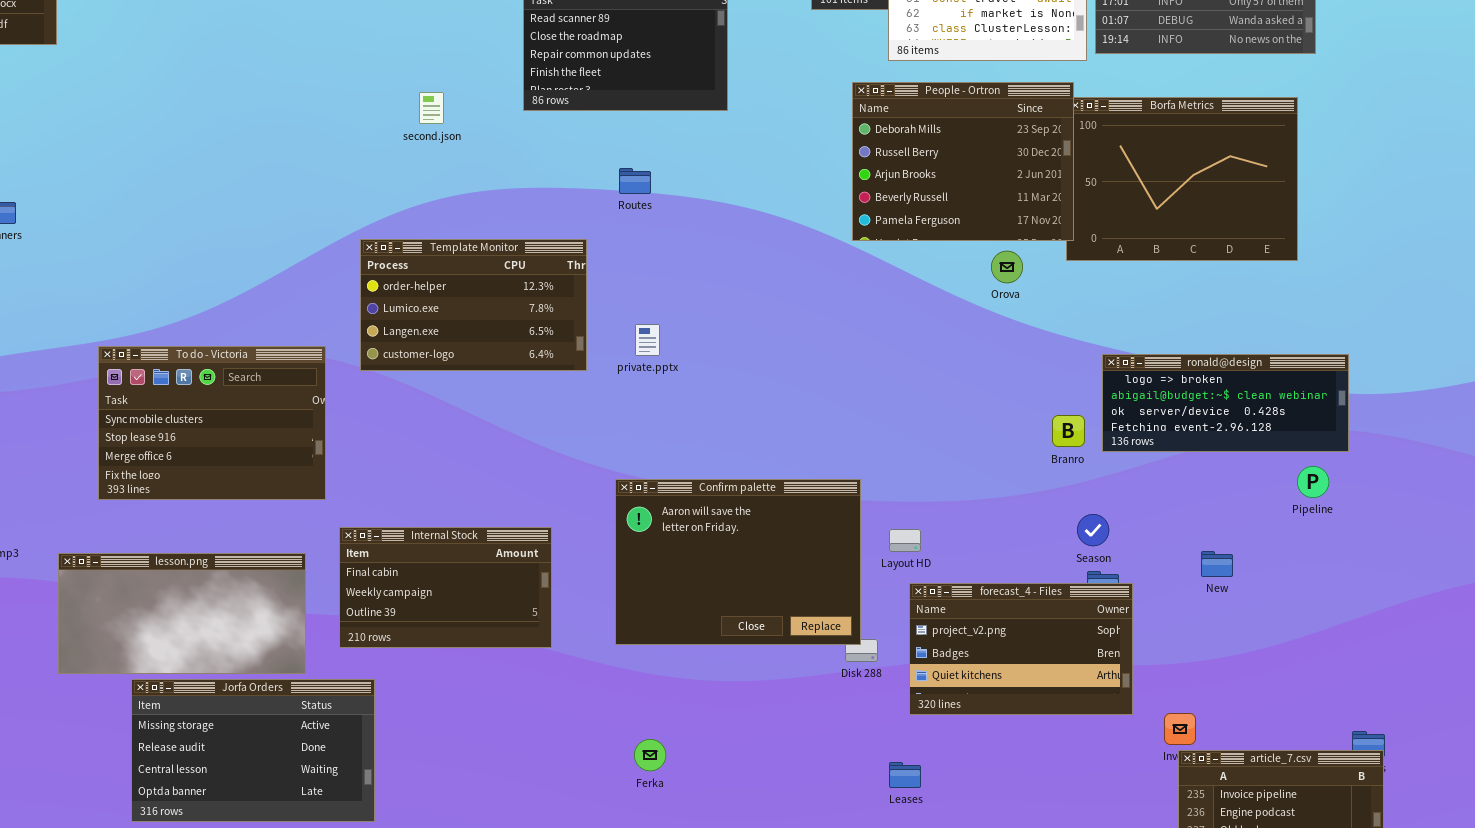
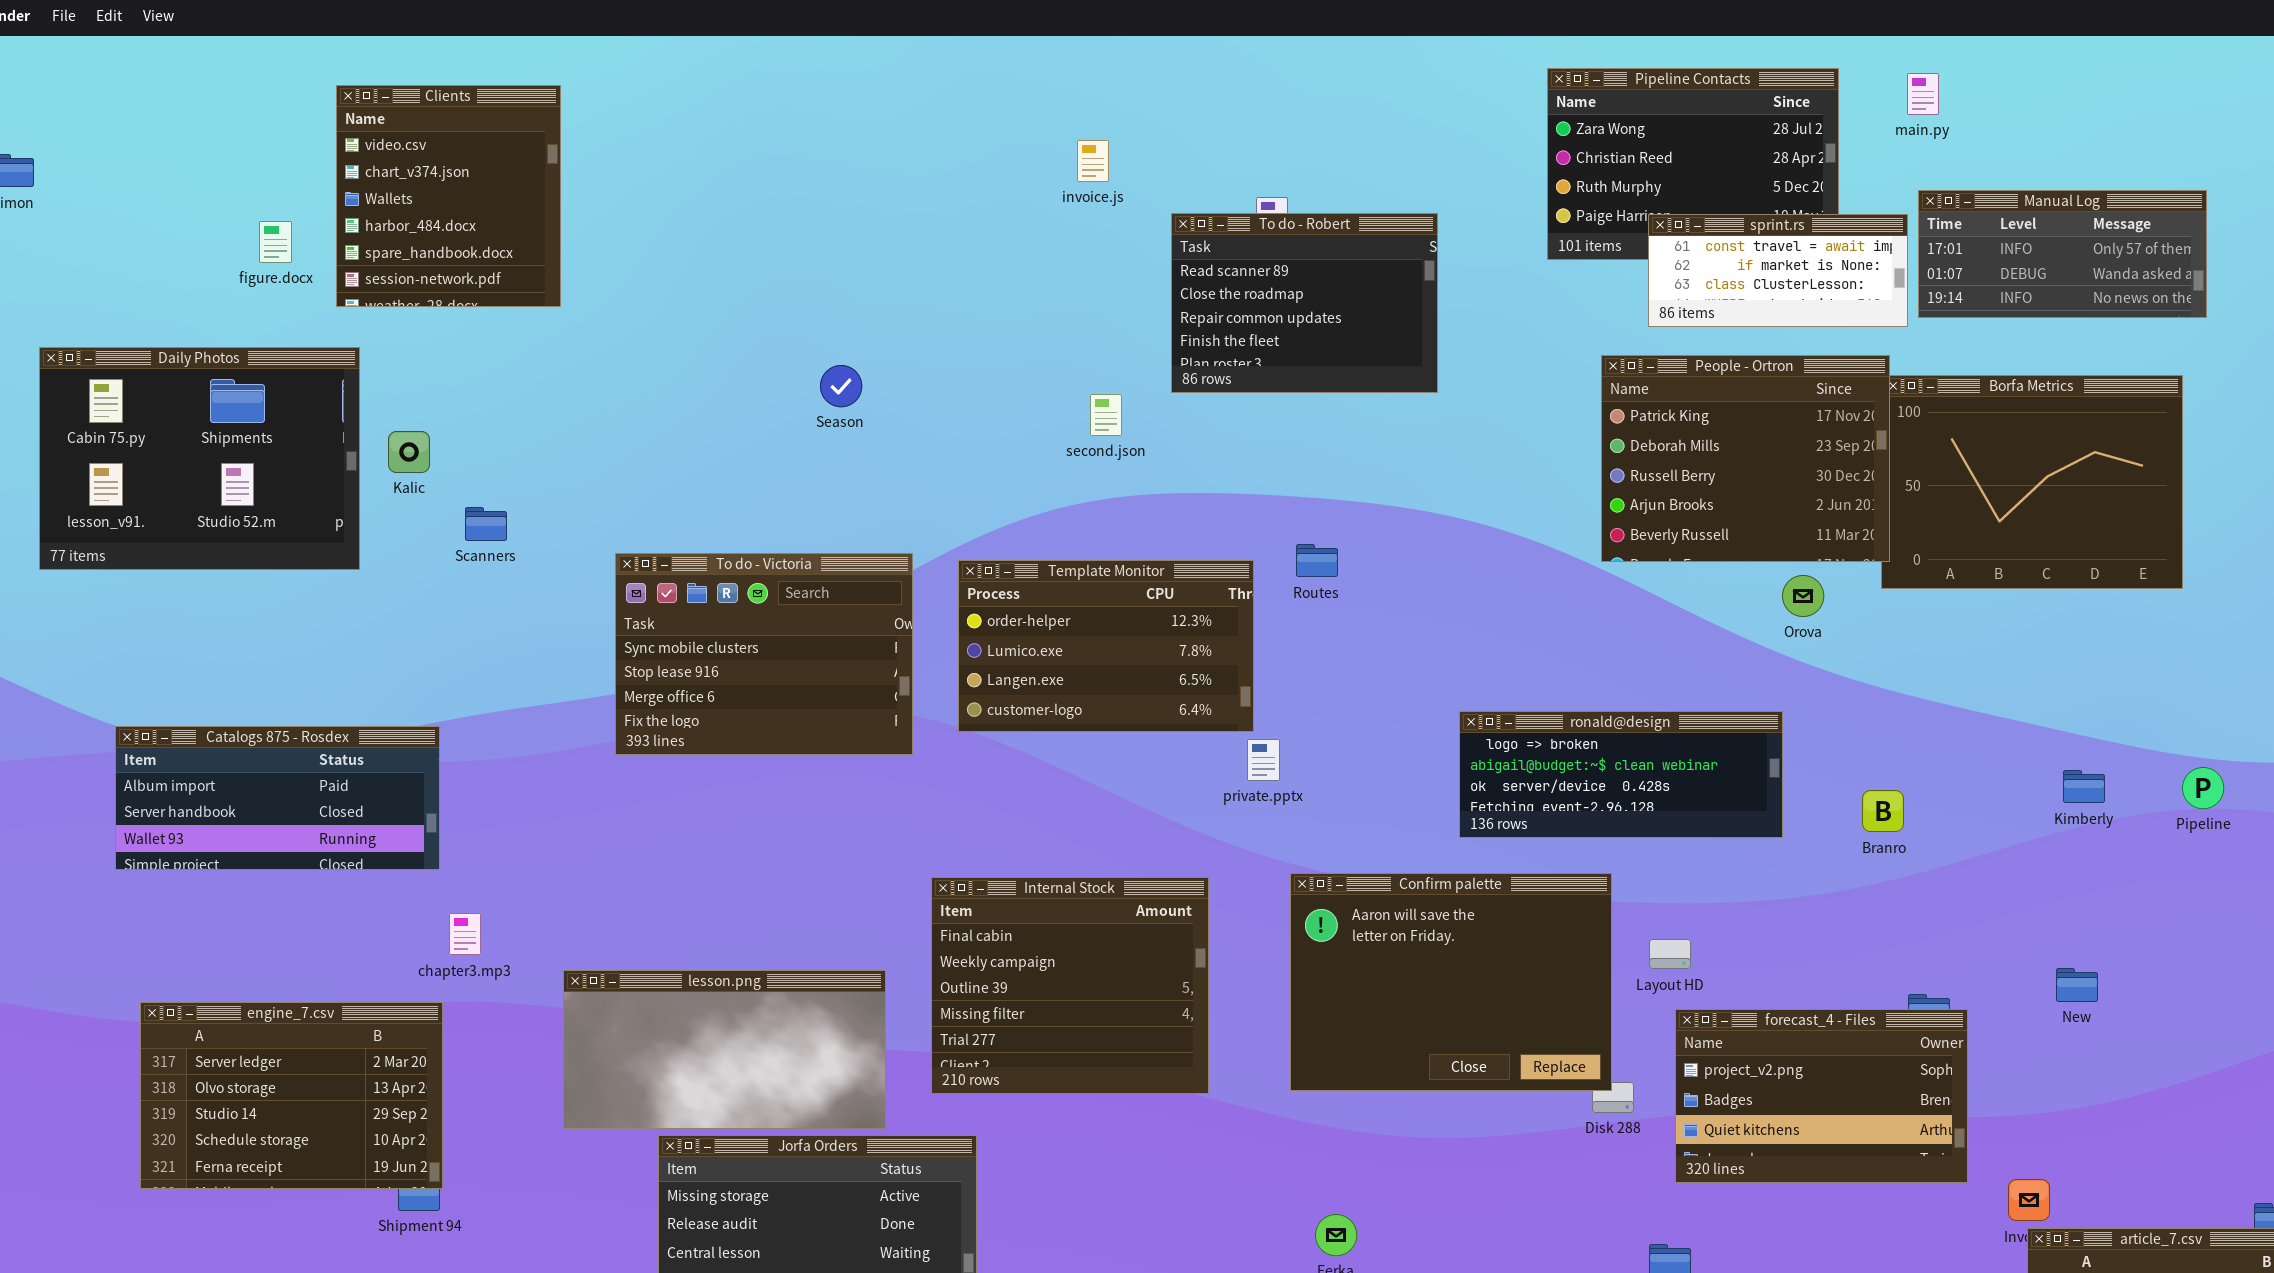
People - Ortron: [852,82,1074,241] -> [1601,355,1890,562], scrolled up 1 row
second.json: [419,92,444,124] -> [1090,394,1122,436], moved
Routes: [619,168,651,194] -> [1296,544,1338,577], moved
private.pptx: [635,324,660,356] -> [1247,739,1280,781], moved
To do - Victoria: [98,346,326,500] -> [615,553,913,755], moved
ronald@design: [1102,354,1349,452] -> [1459,711,1783,838], moved
Pipeline: [1297,466,1329,498] -> [2182,767,2224,809], moved
Season: [1077,514,1109,546] -> [820,365,862,407], moved
Internal Stock: [339,527,552,648] -> [931,877,1209,1094], resized

